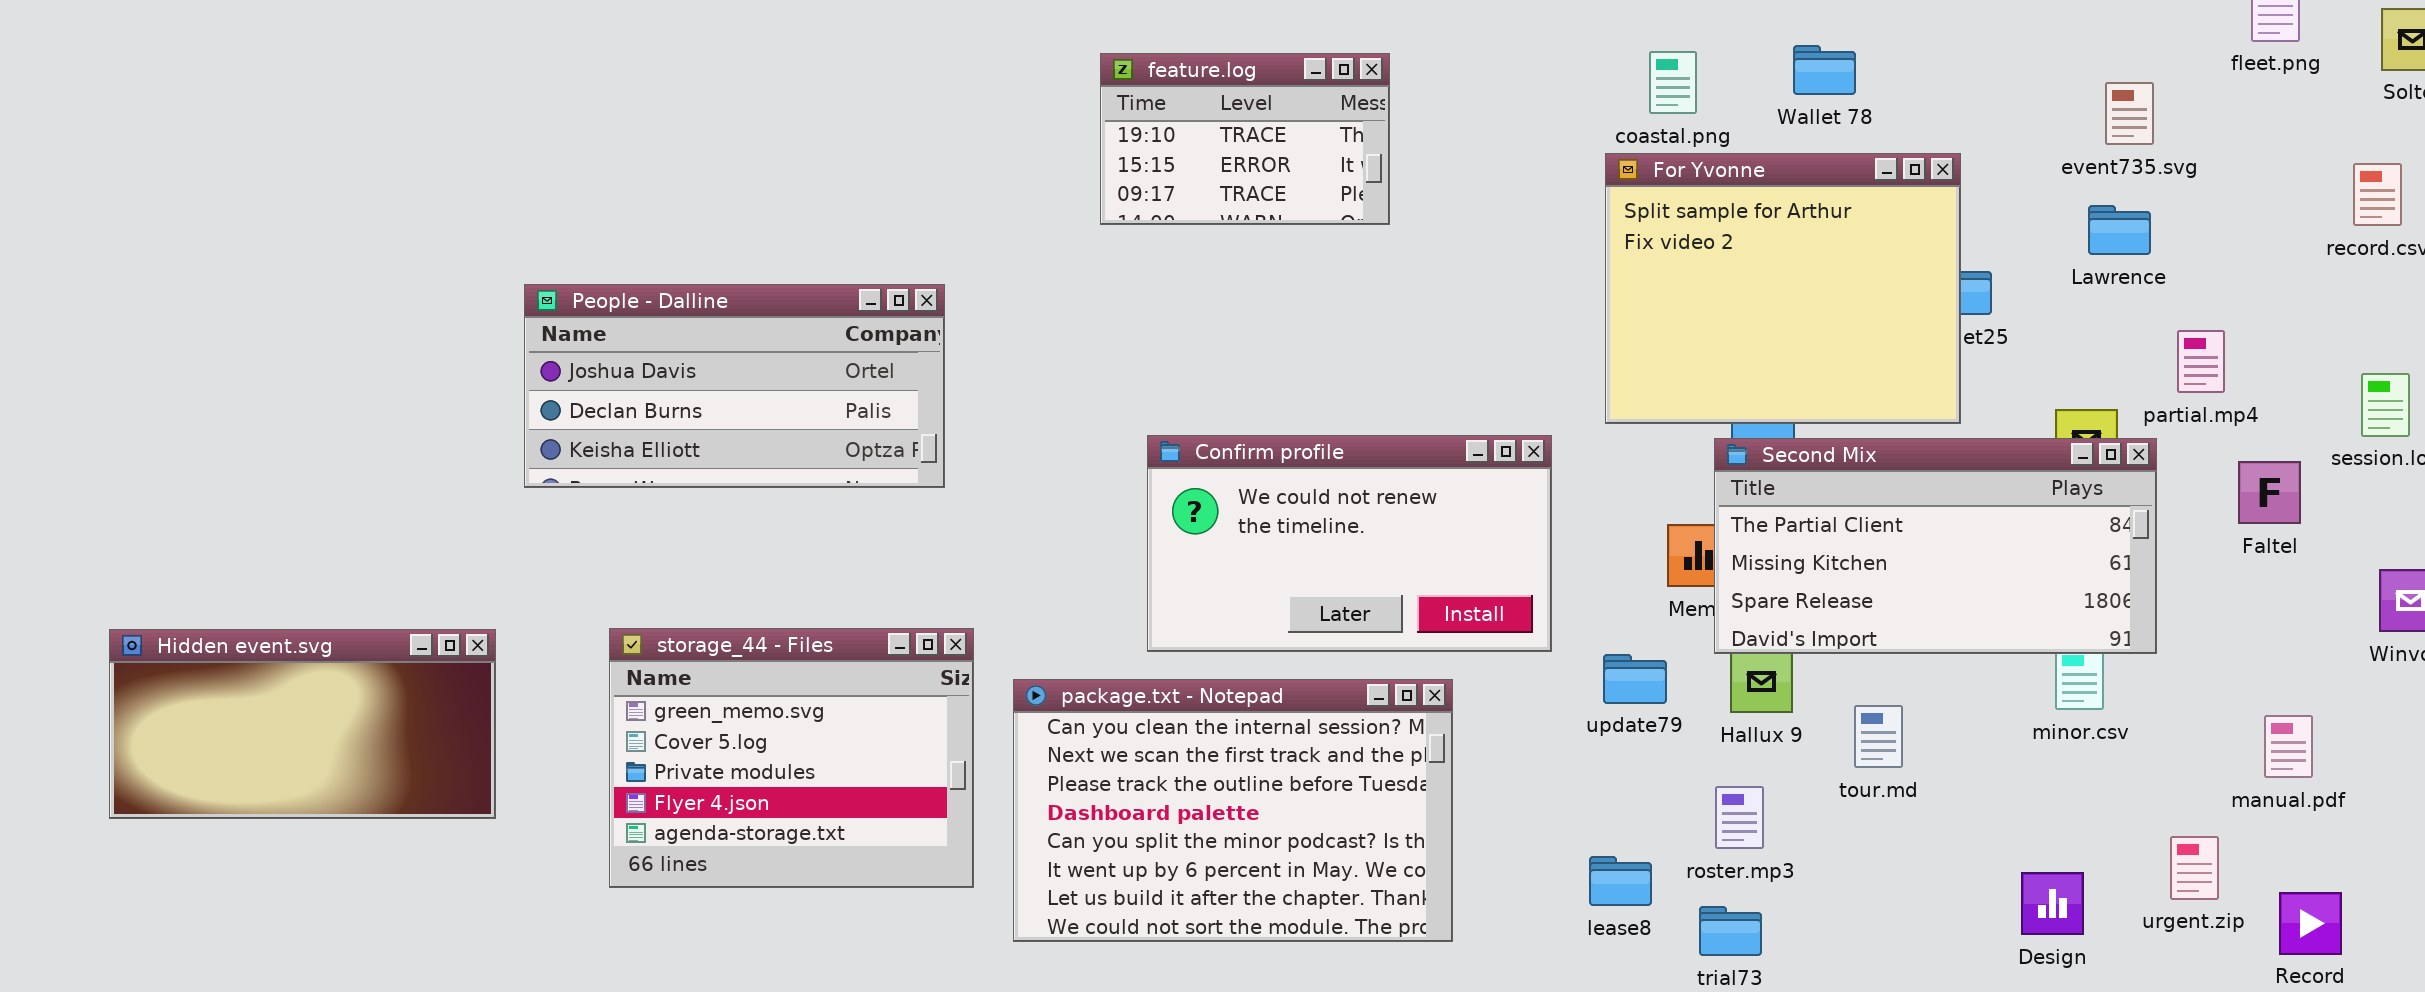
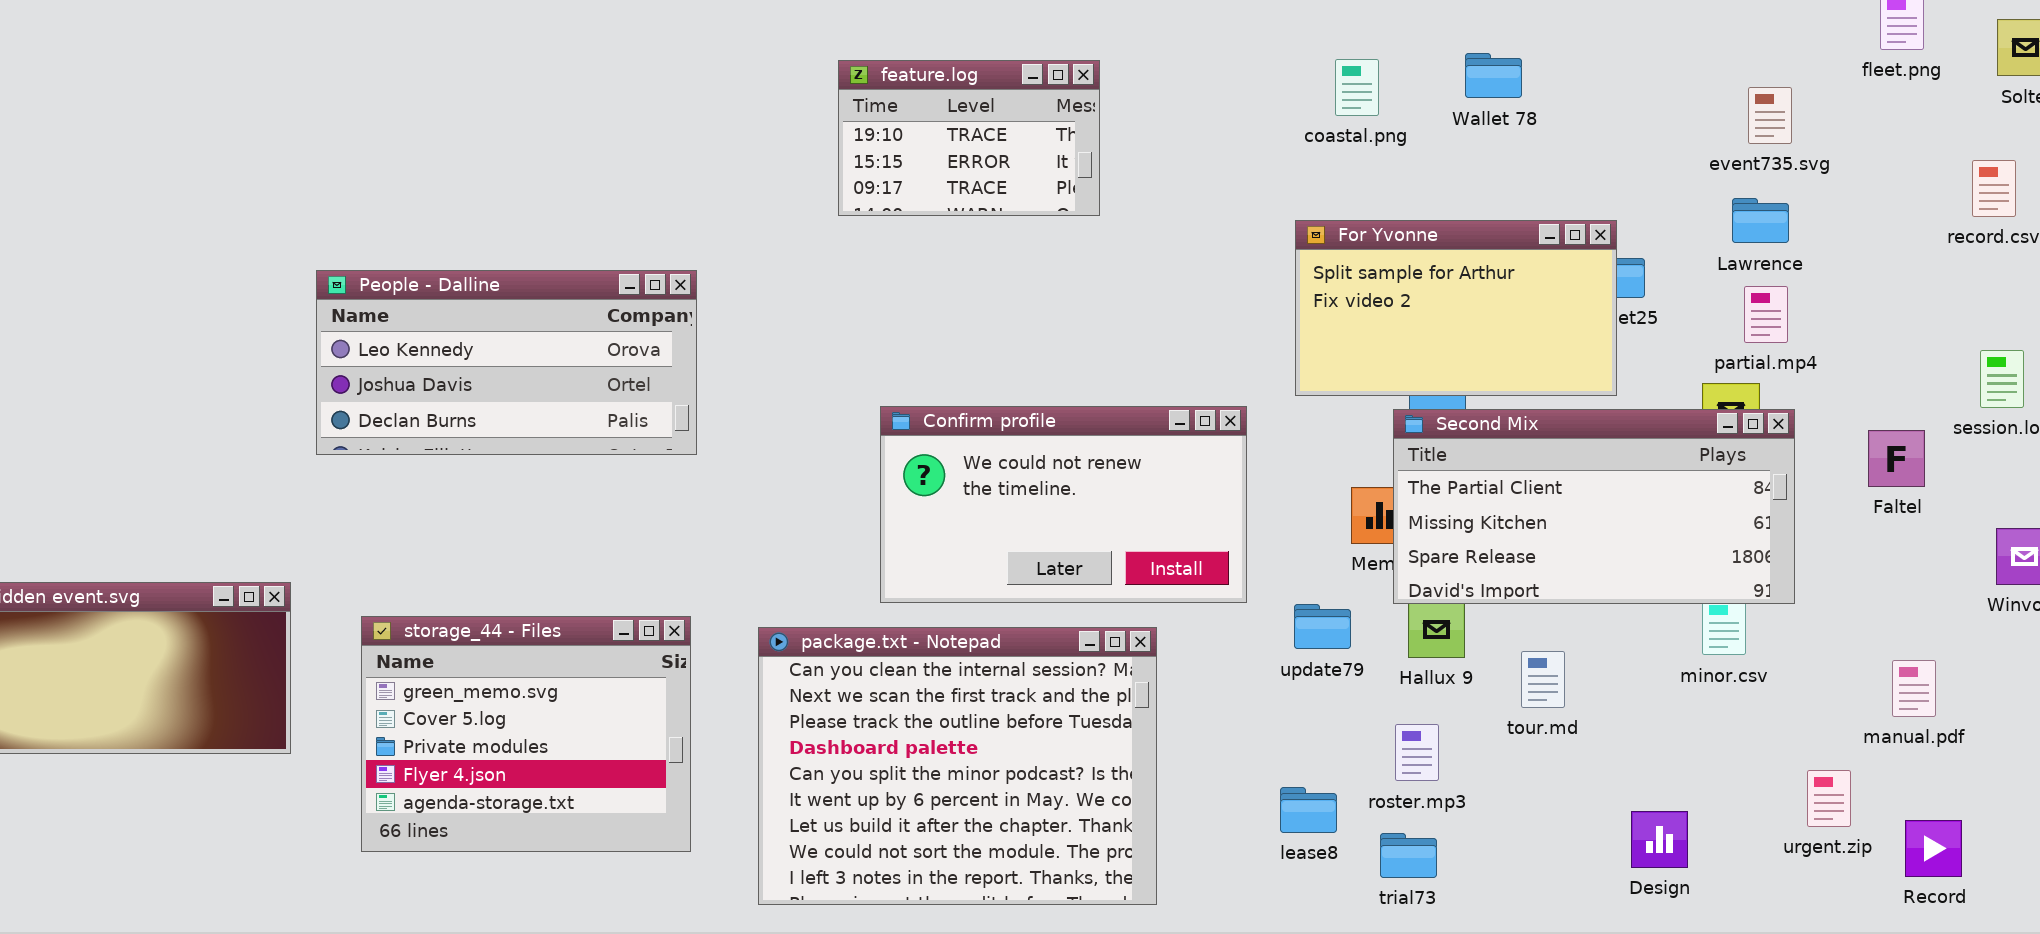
For Yvonne: [1605,153,1961,424] -> [1295,220,1617,396], resized
People - Dalline: [524,284,945,488] -> [316,270,697,455], scrolled up 1 row
partial.mp4: [2177,330,2225,393] -> [1744,286,1788,343], moved
storage_44 - Files: [609,628,974,888] -> [361,616,691,852], moved
package.txt - Notepad: [1013,679,1453,942] -> [758,627,1157,905], resized
Design: [2021,872,2084,935] -> [1631,811,1688,868], moved

